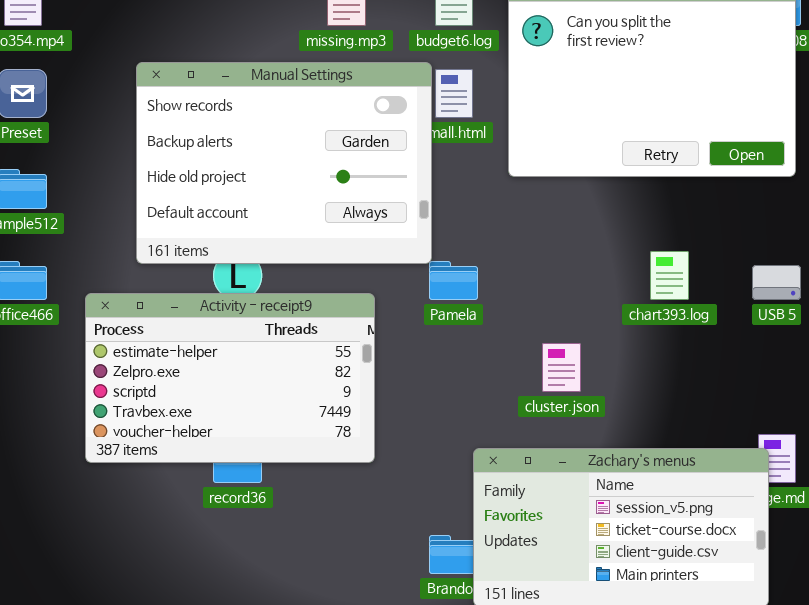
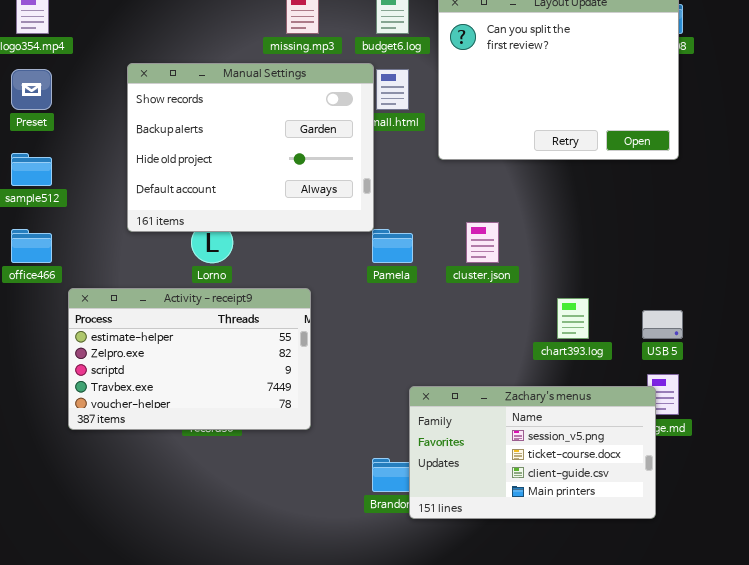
chart393.log: [650,251,689,300] -> [557,298,589,339], moved
USB 5: [752,265,801,300] -> [642,310,683,339], moved
Activity - receipt9: [85,293,375,463] -> [68,288,311,430], moved
cluster.json: [542,343,581,392] -> [466,222,499,263], moved

